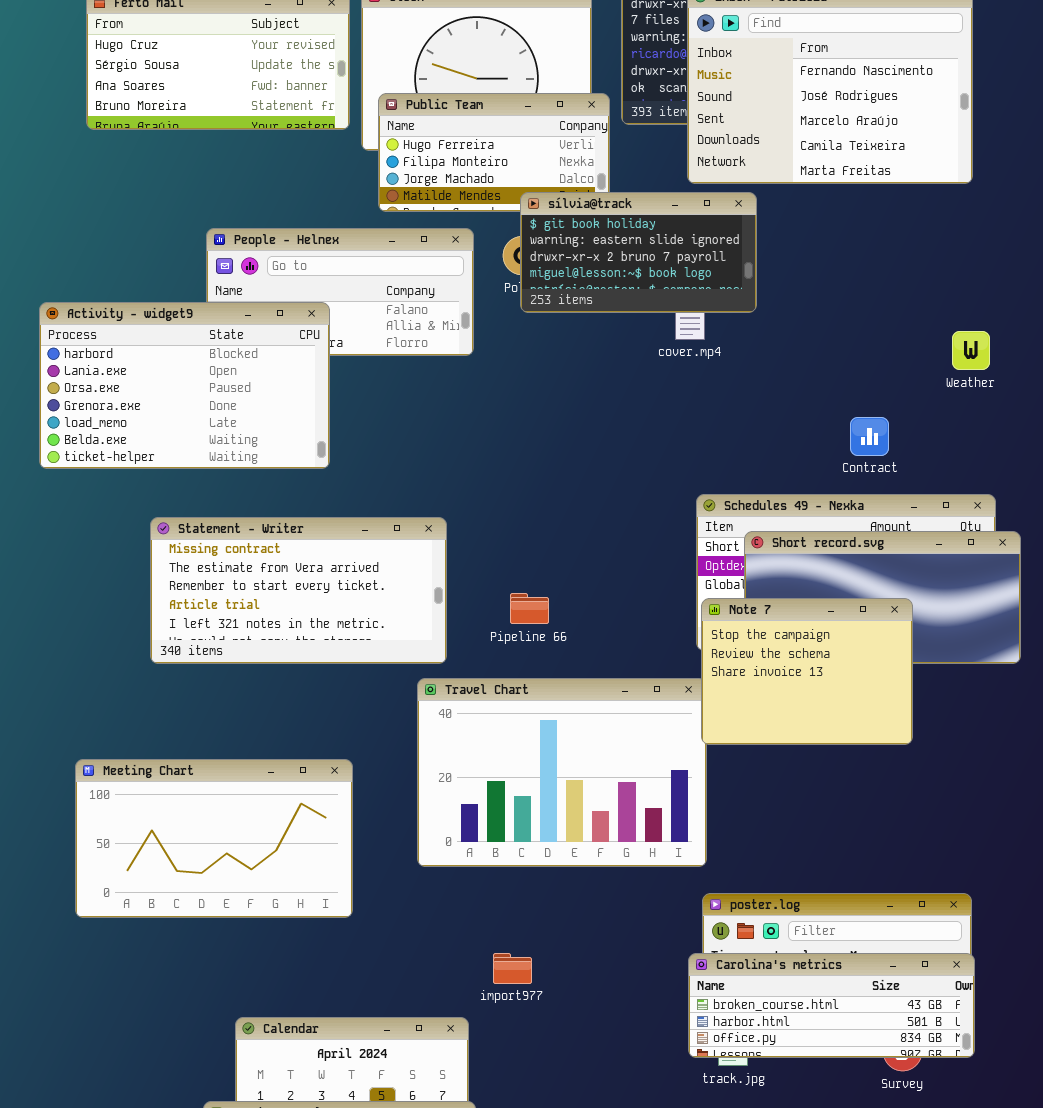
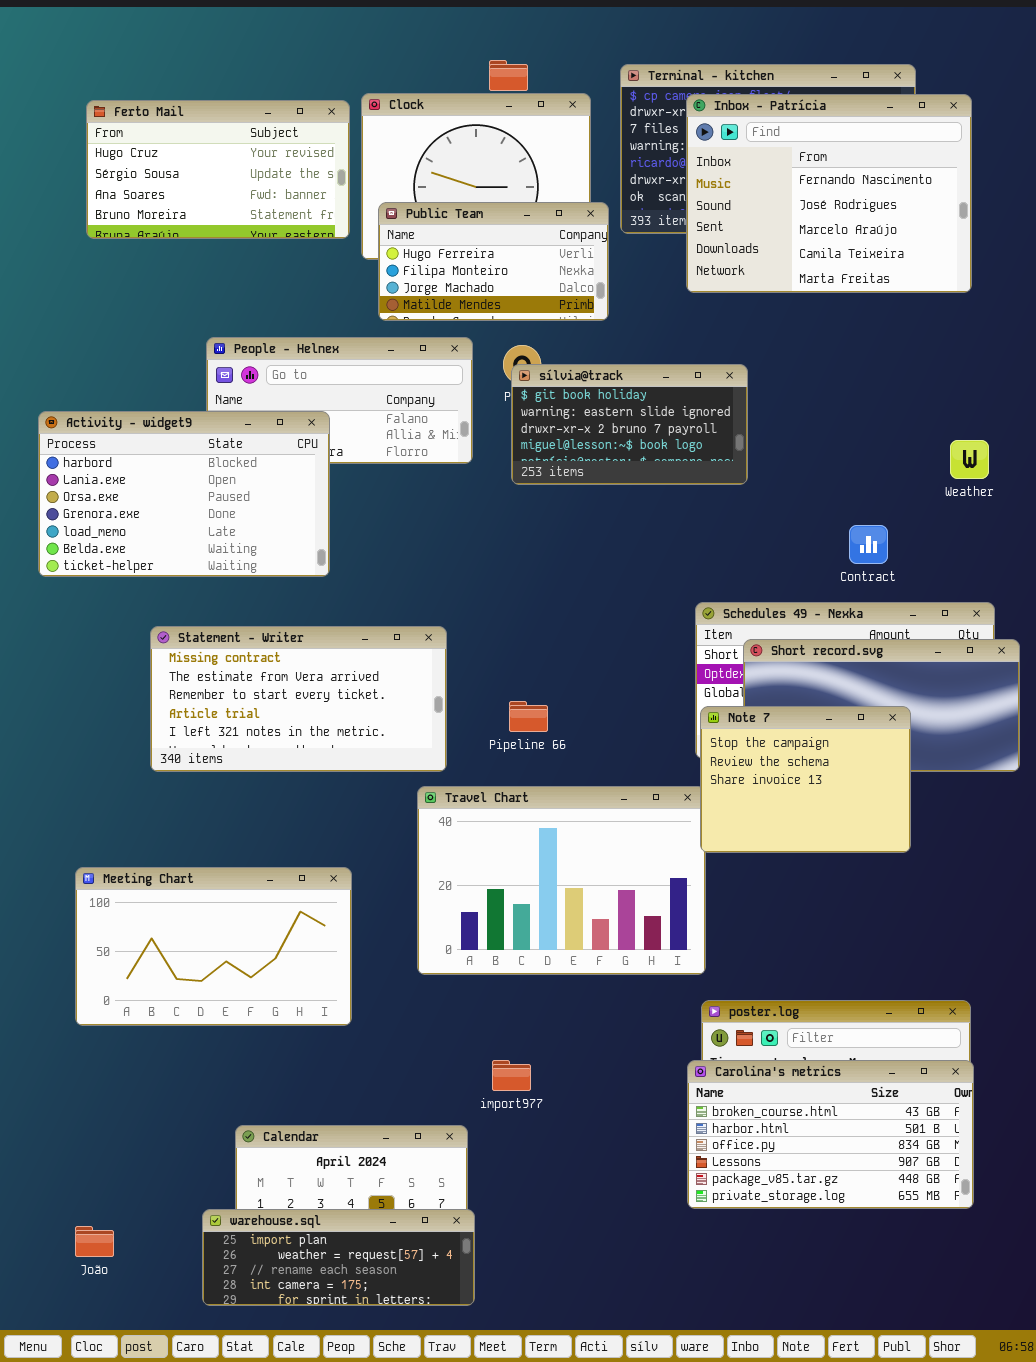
sílvia@track: [520,192,757,313] -> [511,364,748,485], moved
Carolina's metrics: [688,953,975,1058] -> [687,1060,974,1209], resized

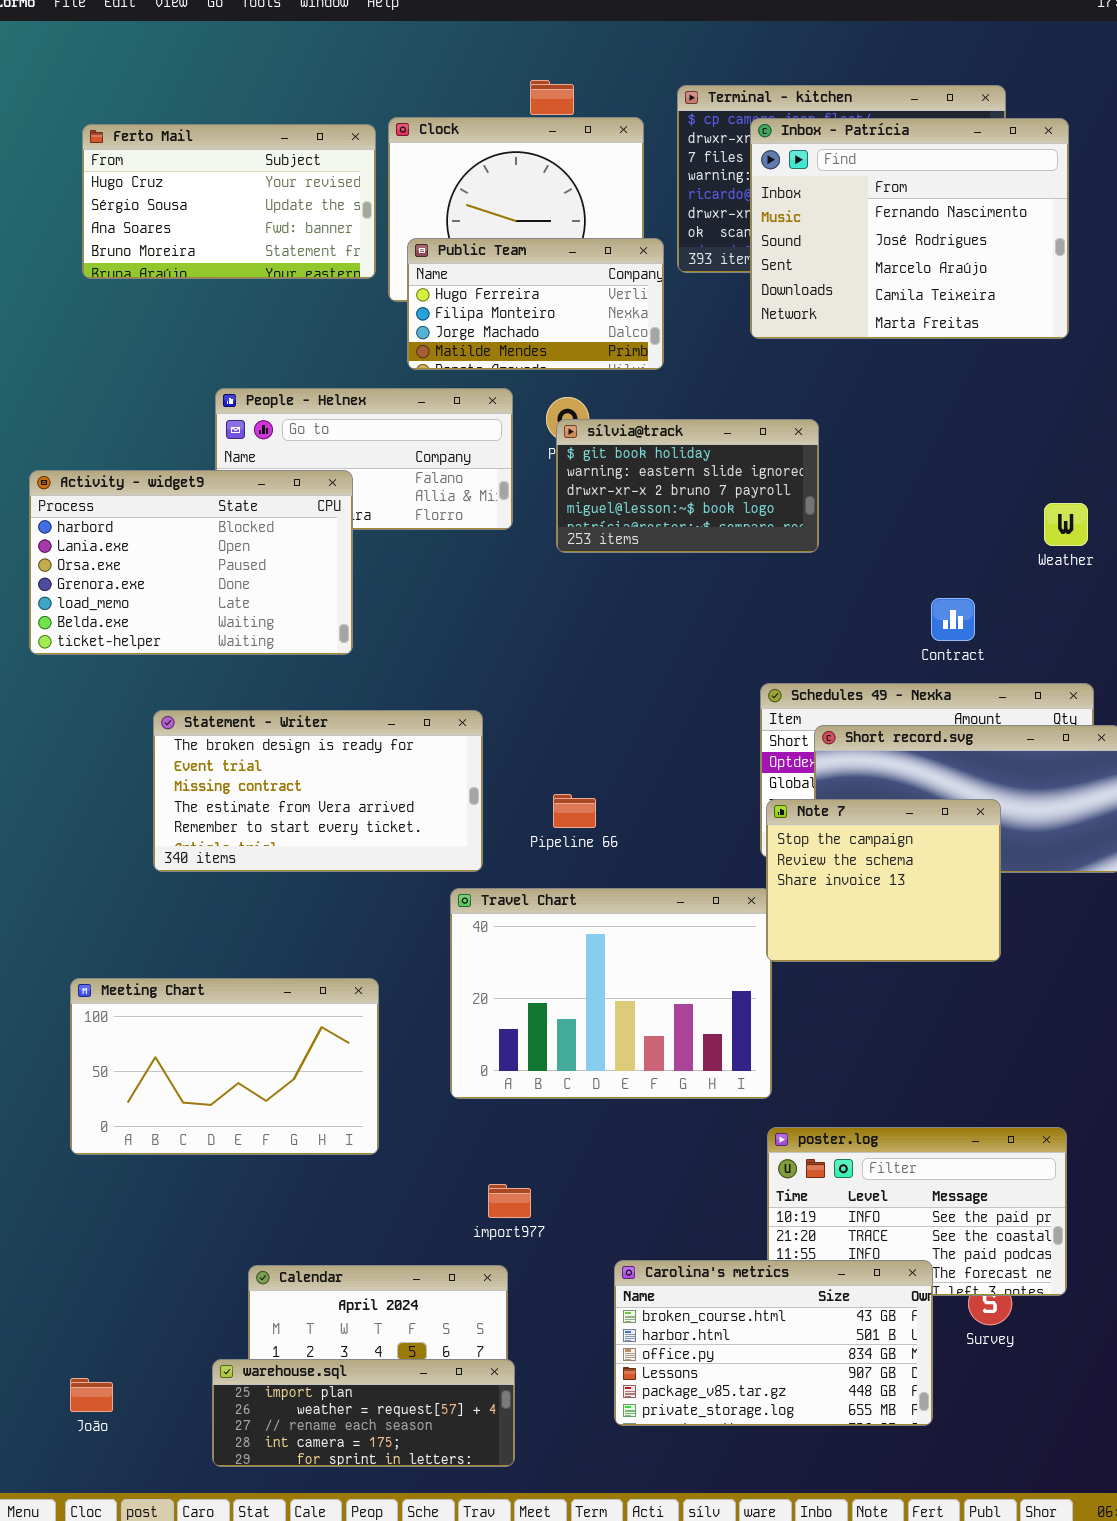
Statement - Writer: [150,626,447,772] -> [153,710,483,872], scrolled up 2 rows
import977: [492,1060,531,1091] -> [488,1184,531,1218], moved
Carolina's metrics: [687,1060,974,1209] -> [614,1260,933,1426], moved

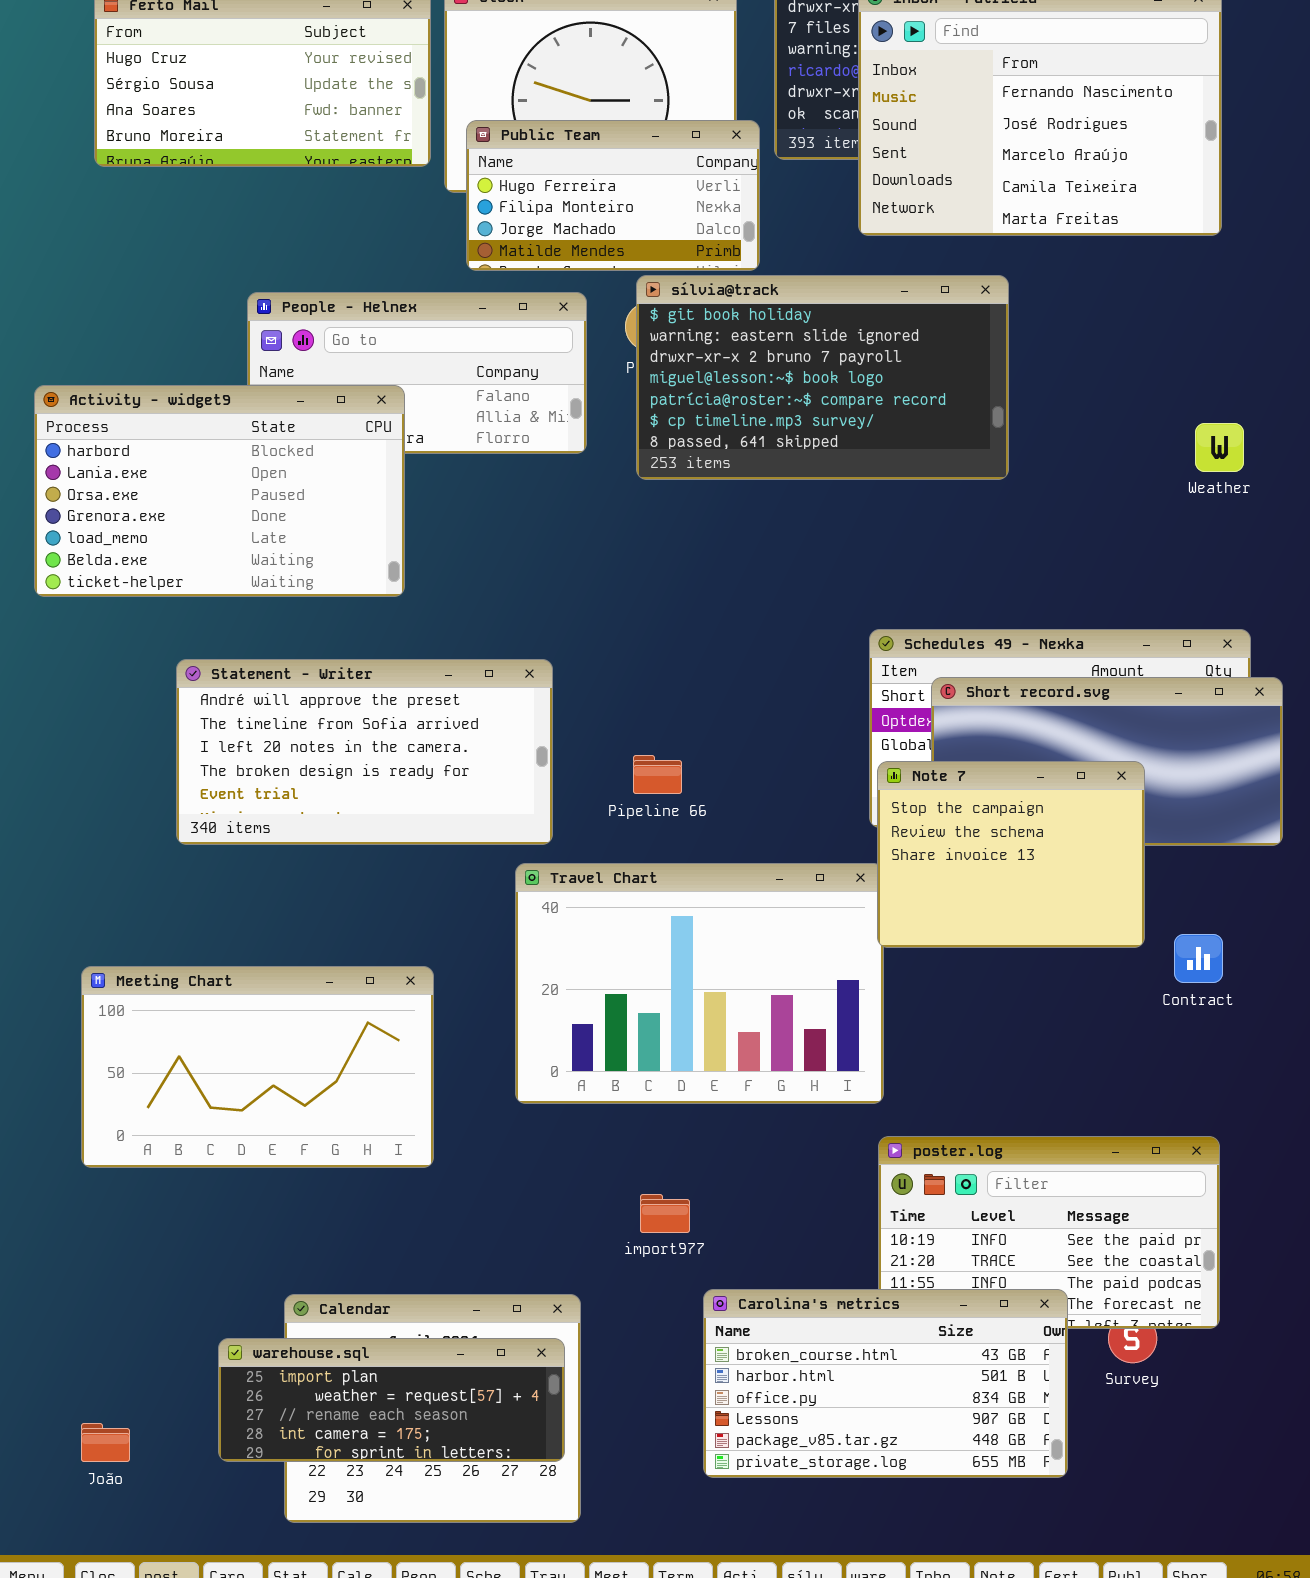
sílvia@track: [556,419,819,553] -> [636,275,1009,480], resized
Contract: [931,598,975,641] -> [1174,934,1223,983], moved
Statement - Writer: [153,710,483,872] -> [176,659,553,845], scrolled up 3 rows
import977: [488,1184,531,1218] -> [640,1194,690,1233], moved
warehouse.sql: [212,1359,515,1467] -> [218,1338,565,1462], moved

